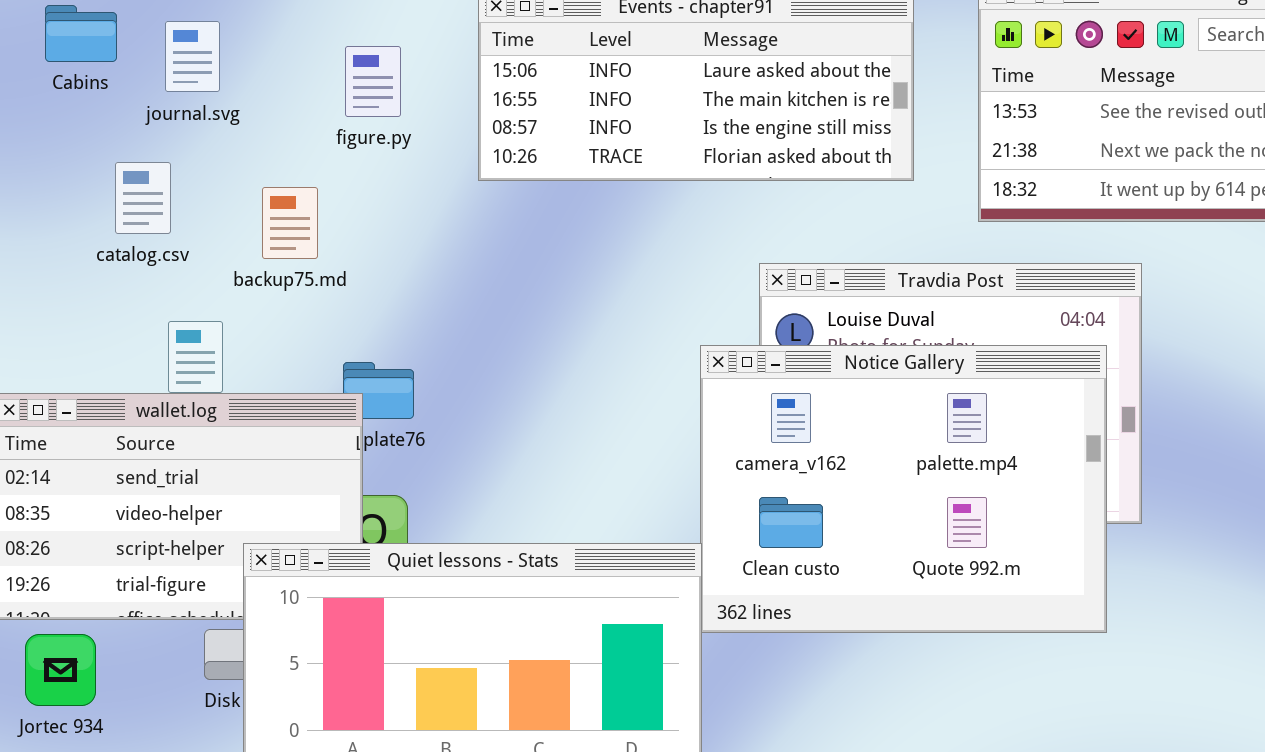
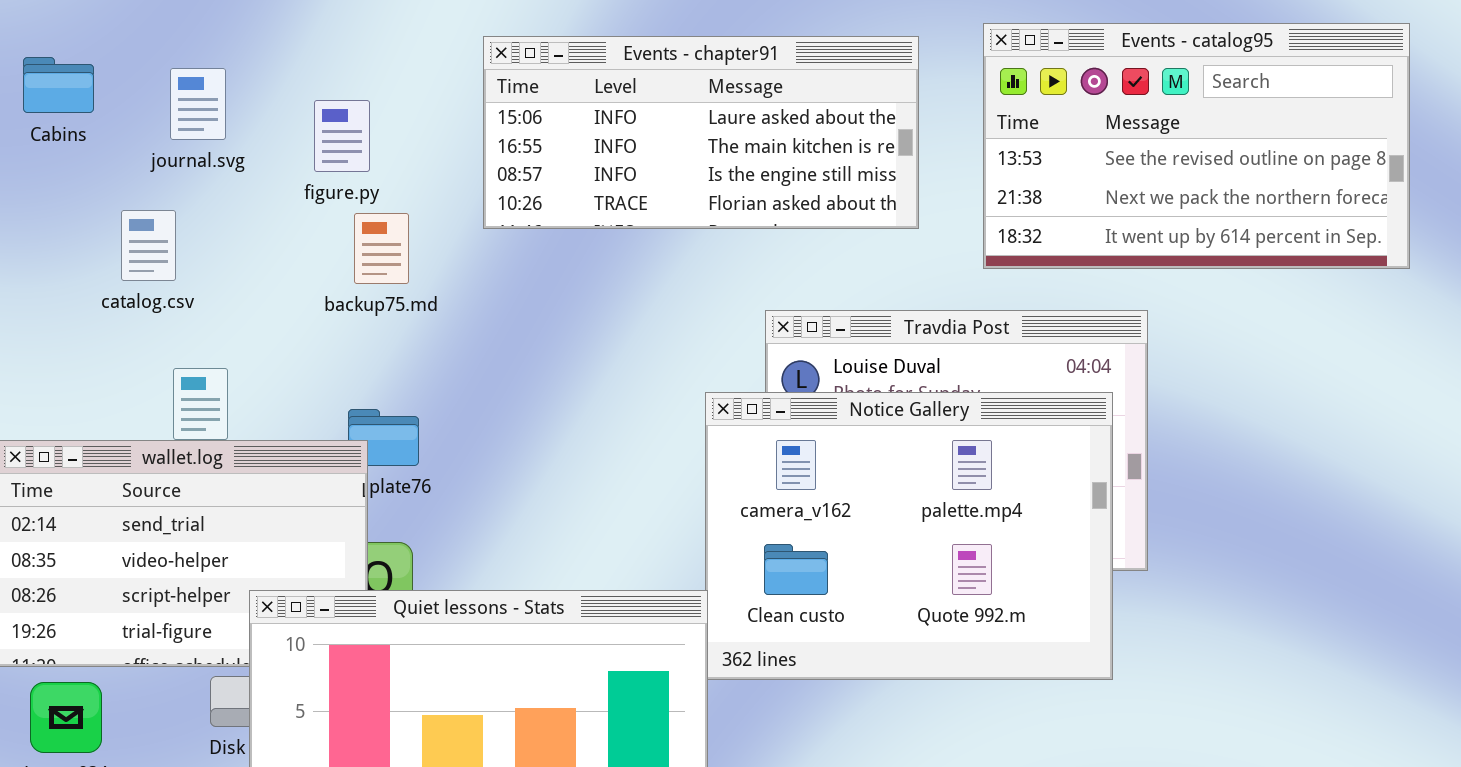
Cabins: [45,5,117,62] -> [23,57,94,113], moved
figure.py: [345,46,401,117] -> [314,100,370,172], moved
backup75.md: [262,187,318,259] -> [354,213,409,284], moved

